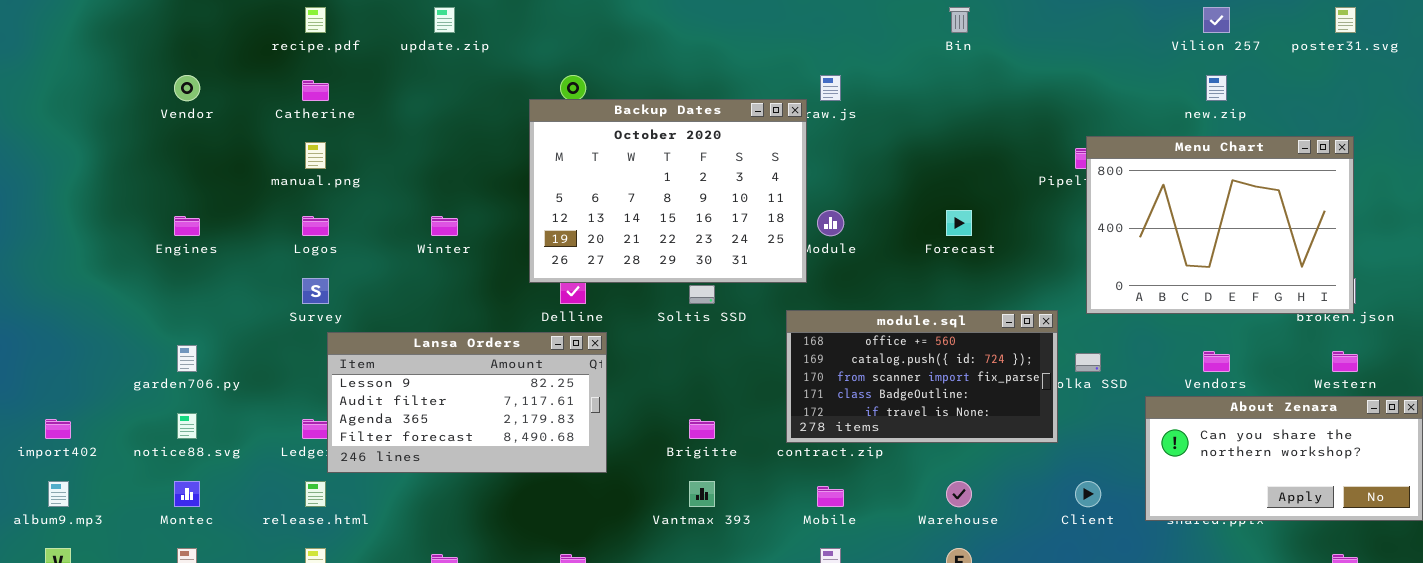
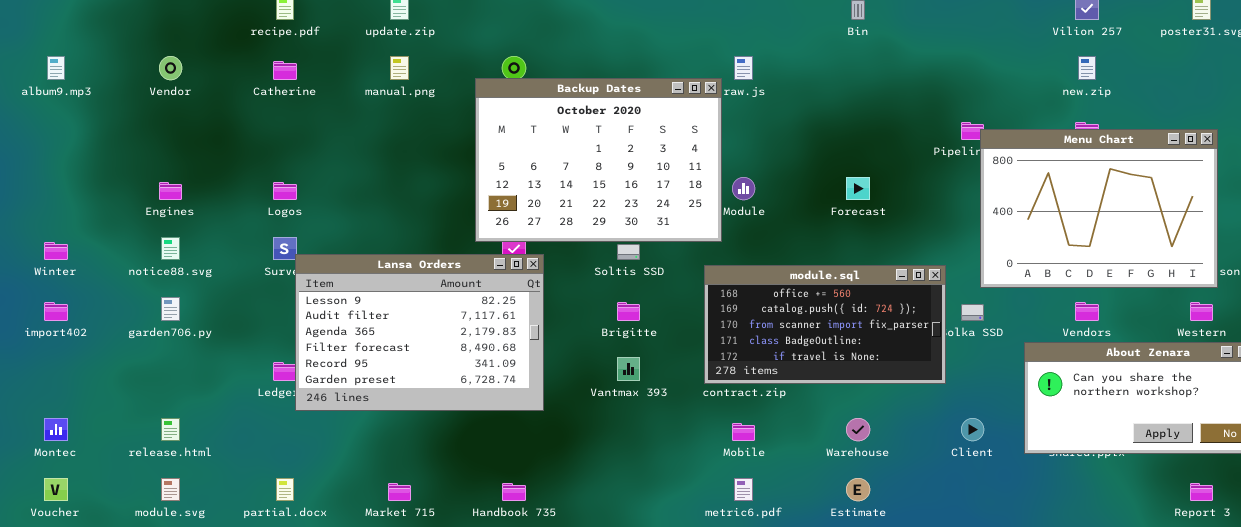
Menu Chart: [1086,136,1354,314] -> [980,129,1218,288], moved
manual.png: [305,142,326,169] -> [390,56,409,80], moved
Winter: [431,216,458,236] -> [44,242,68,260], moved
Lansa Orders: [327,332,607,473] -> [295,254,544,411], resized
notice88.svg: [177,413,197,439] -> [161,237,180,260], moved
import402: [45,419,71,439] -> [44,302,68,321], moved
Brigitte: [689,419,715,439] -> [617,302,640,321], moved
album9.mp3: [48,481,69,507] -> [47,56,65,80], moved
Montec: [174,481,200,507] -> [44,418,68,441], moved
release.html: [305,481,326,507] -> [161,418,180,441], moved
Vantmax 393: [689,481,715,507] -> [617,357,640,381], moved

